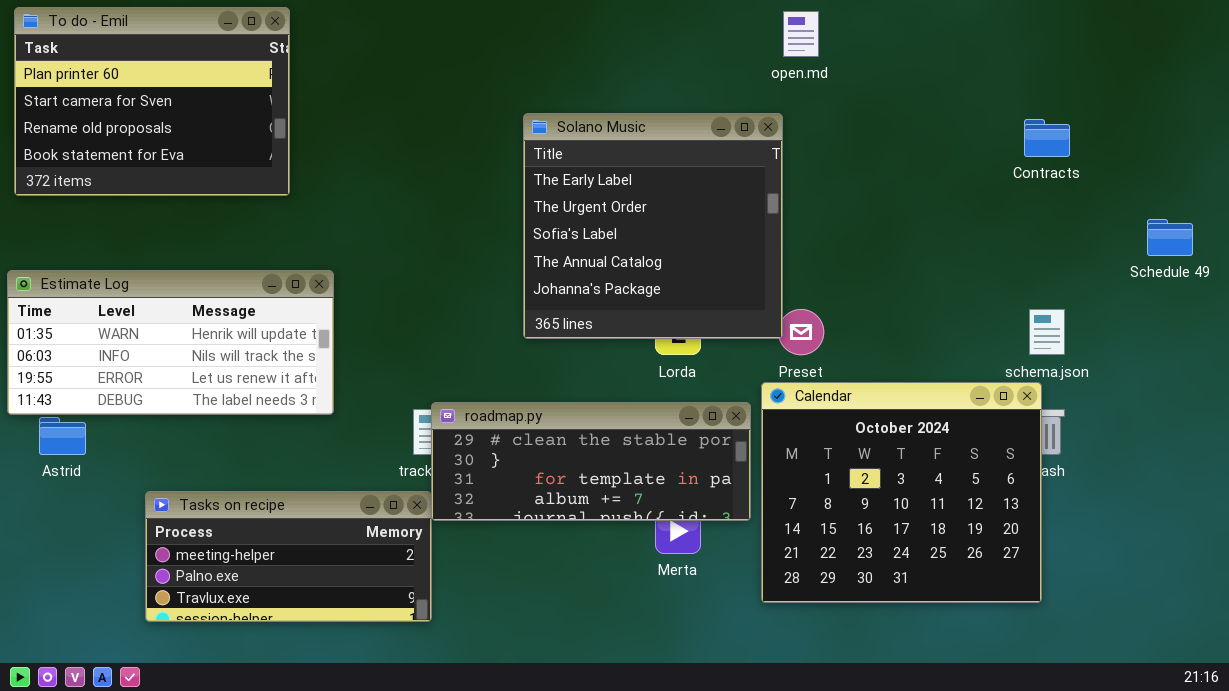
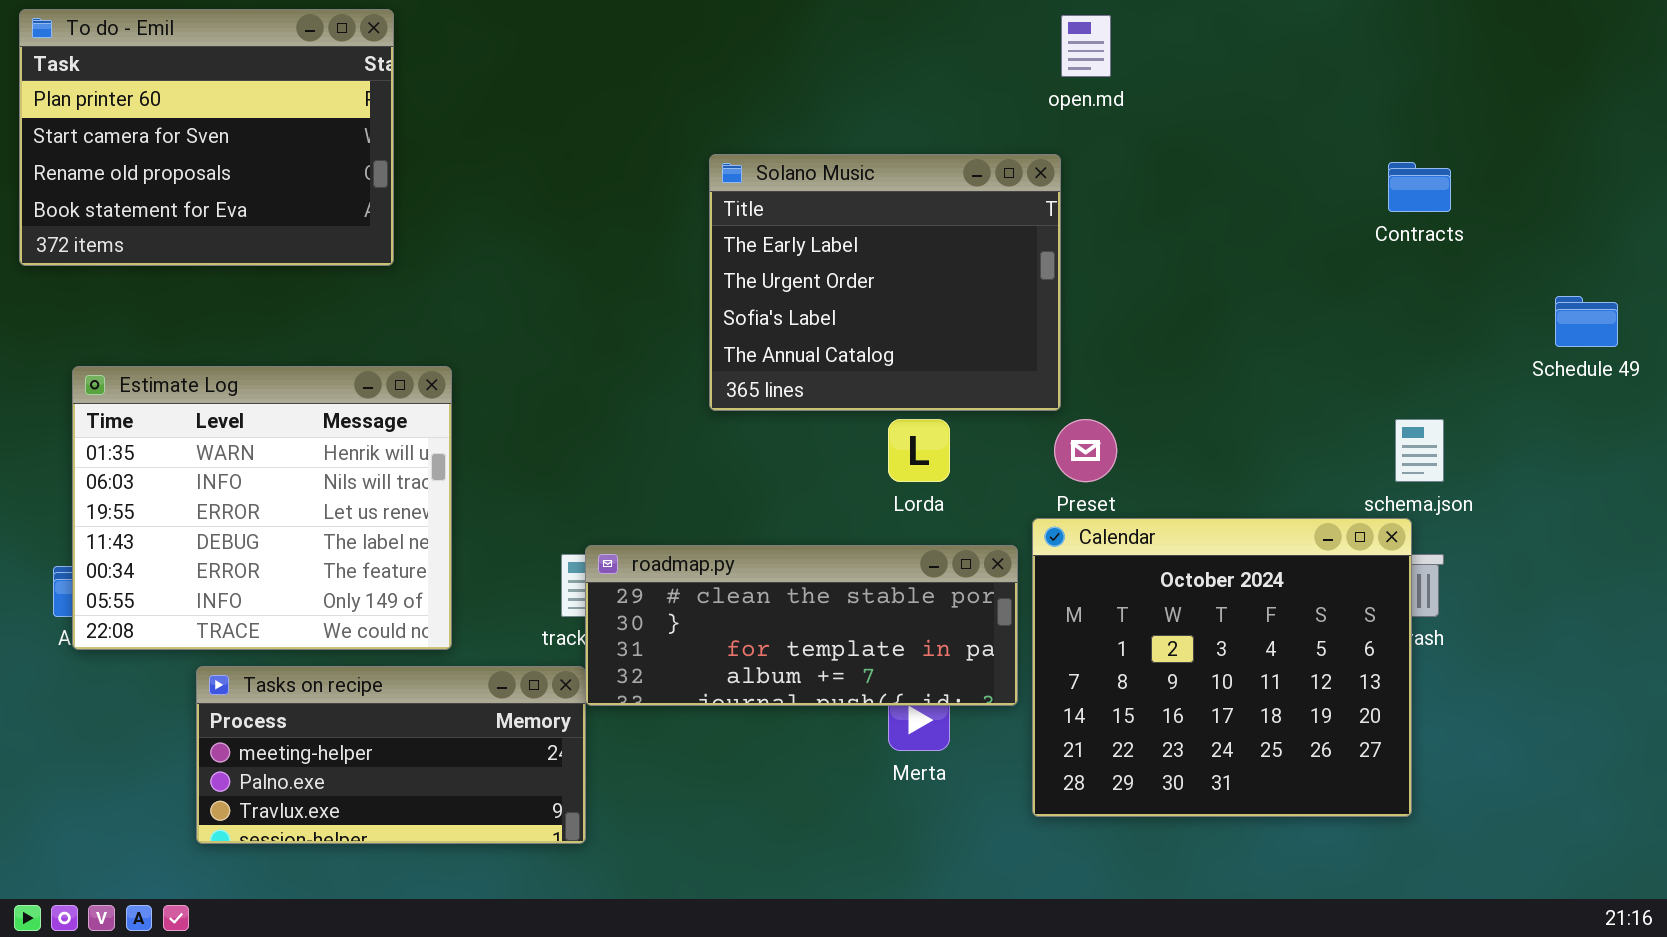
Solano Music: [523,113,783,339] -> [709,154,1061,411], resized
Estimate Log: [7,270,334,415] -> [72,366,452,650], resized

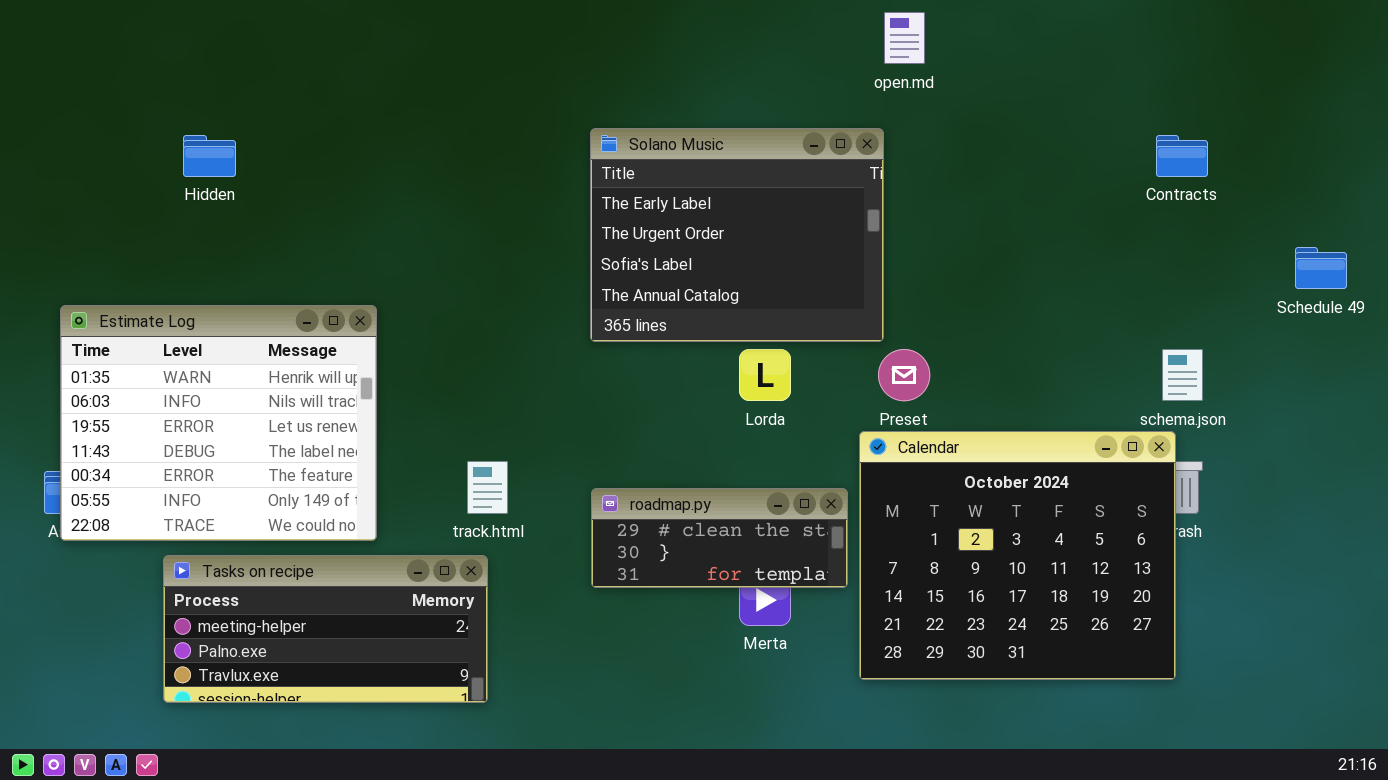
To do - Emil: [19,9,394,266] -> none, closed
roadmap.py: [585,545,1018,706] -> [591,488,848,588], resized

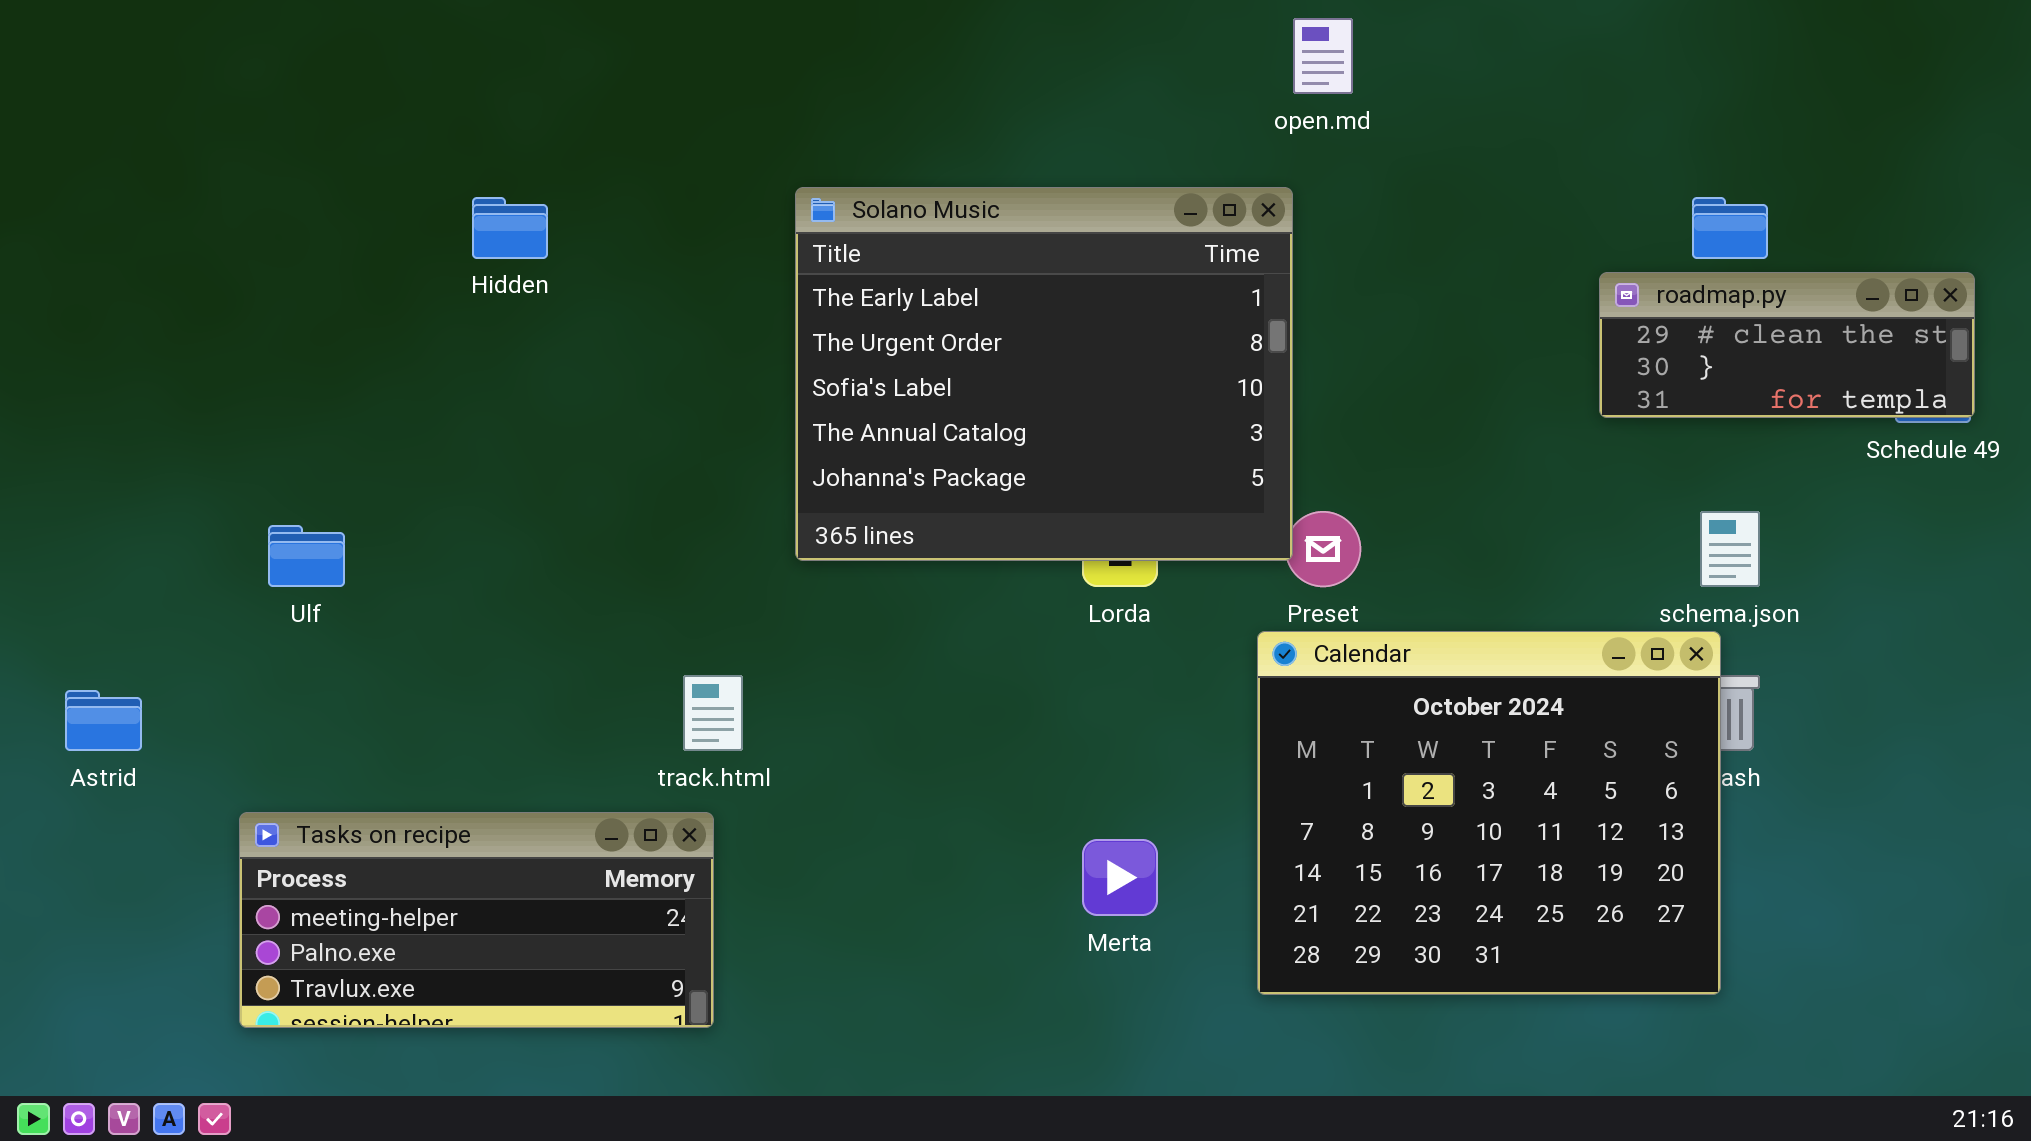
Solano Music: [590,128,884,342] -> [795,187,1293,561], resized
Hidden: [183,135,236,177] -> [472,197,548,259], moved
Estimate Log: [60,305,377,541] -> none, closed
roadmap.py: [591,488,848,588] -> [1599,272,1975,418], moved

